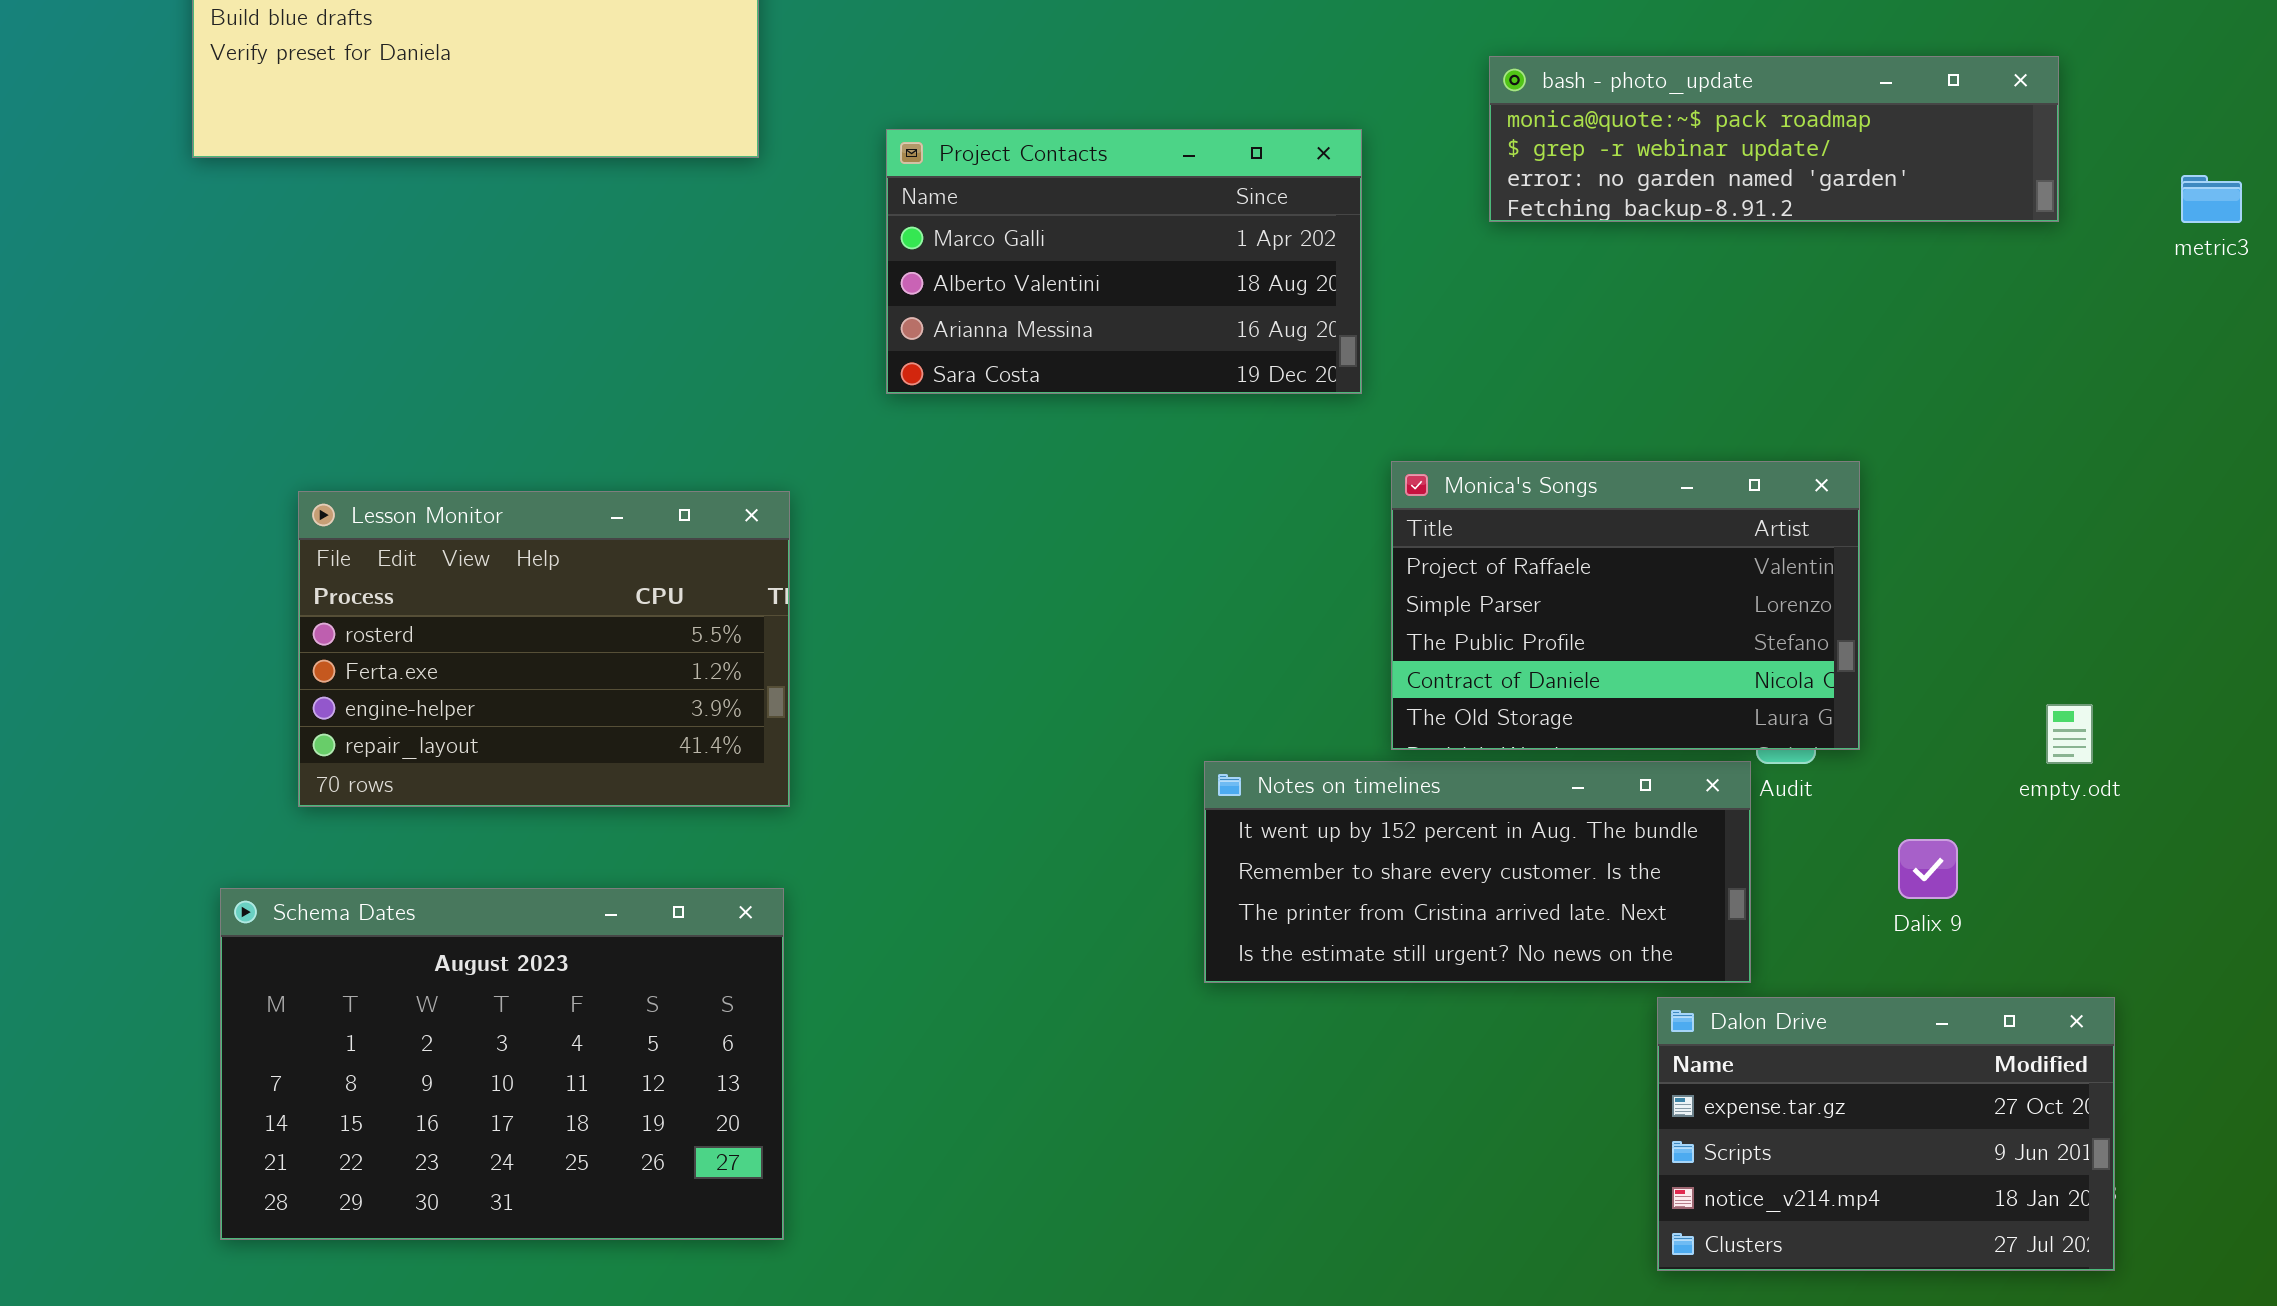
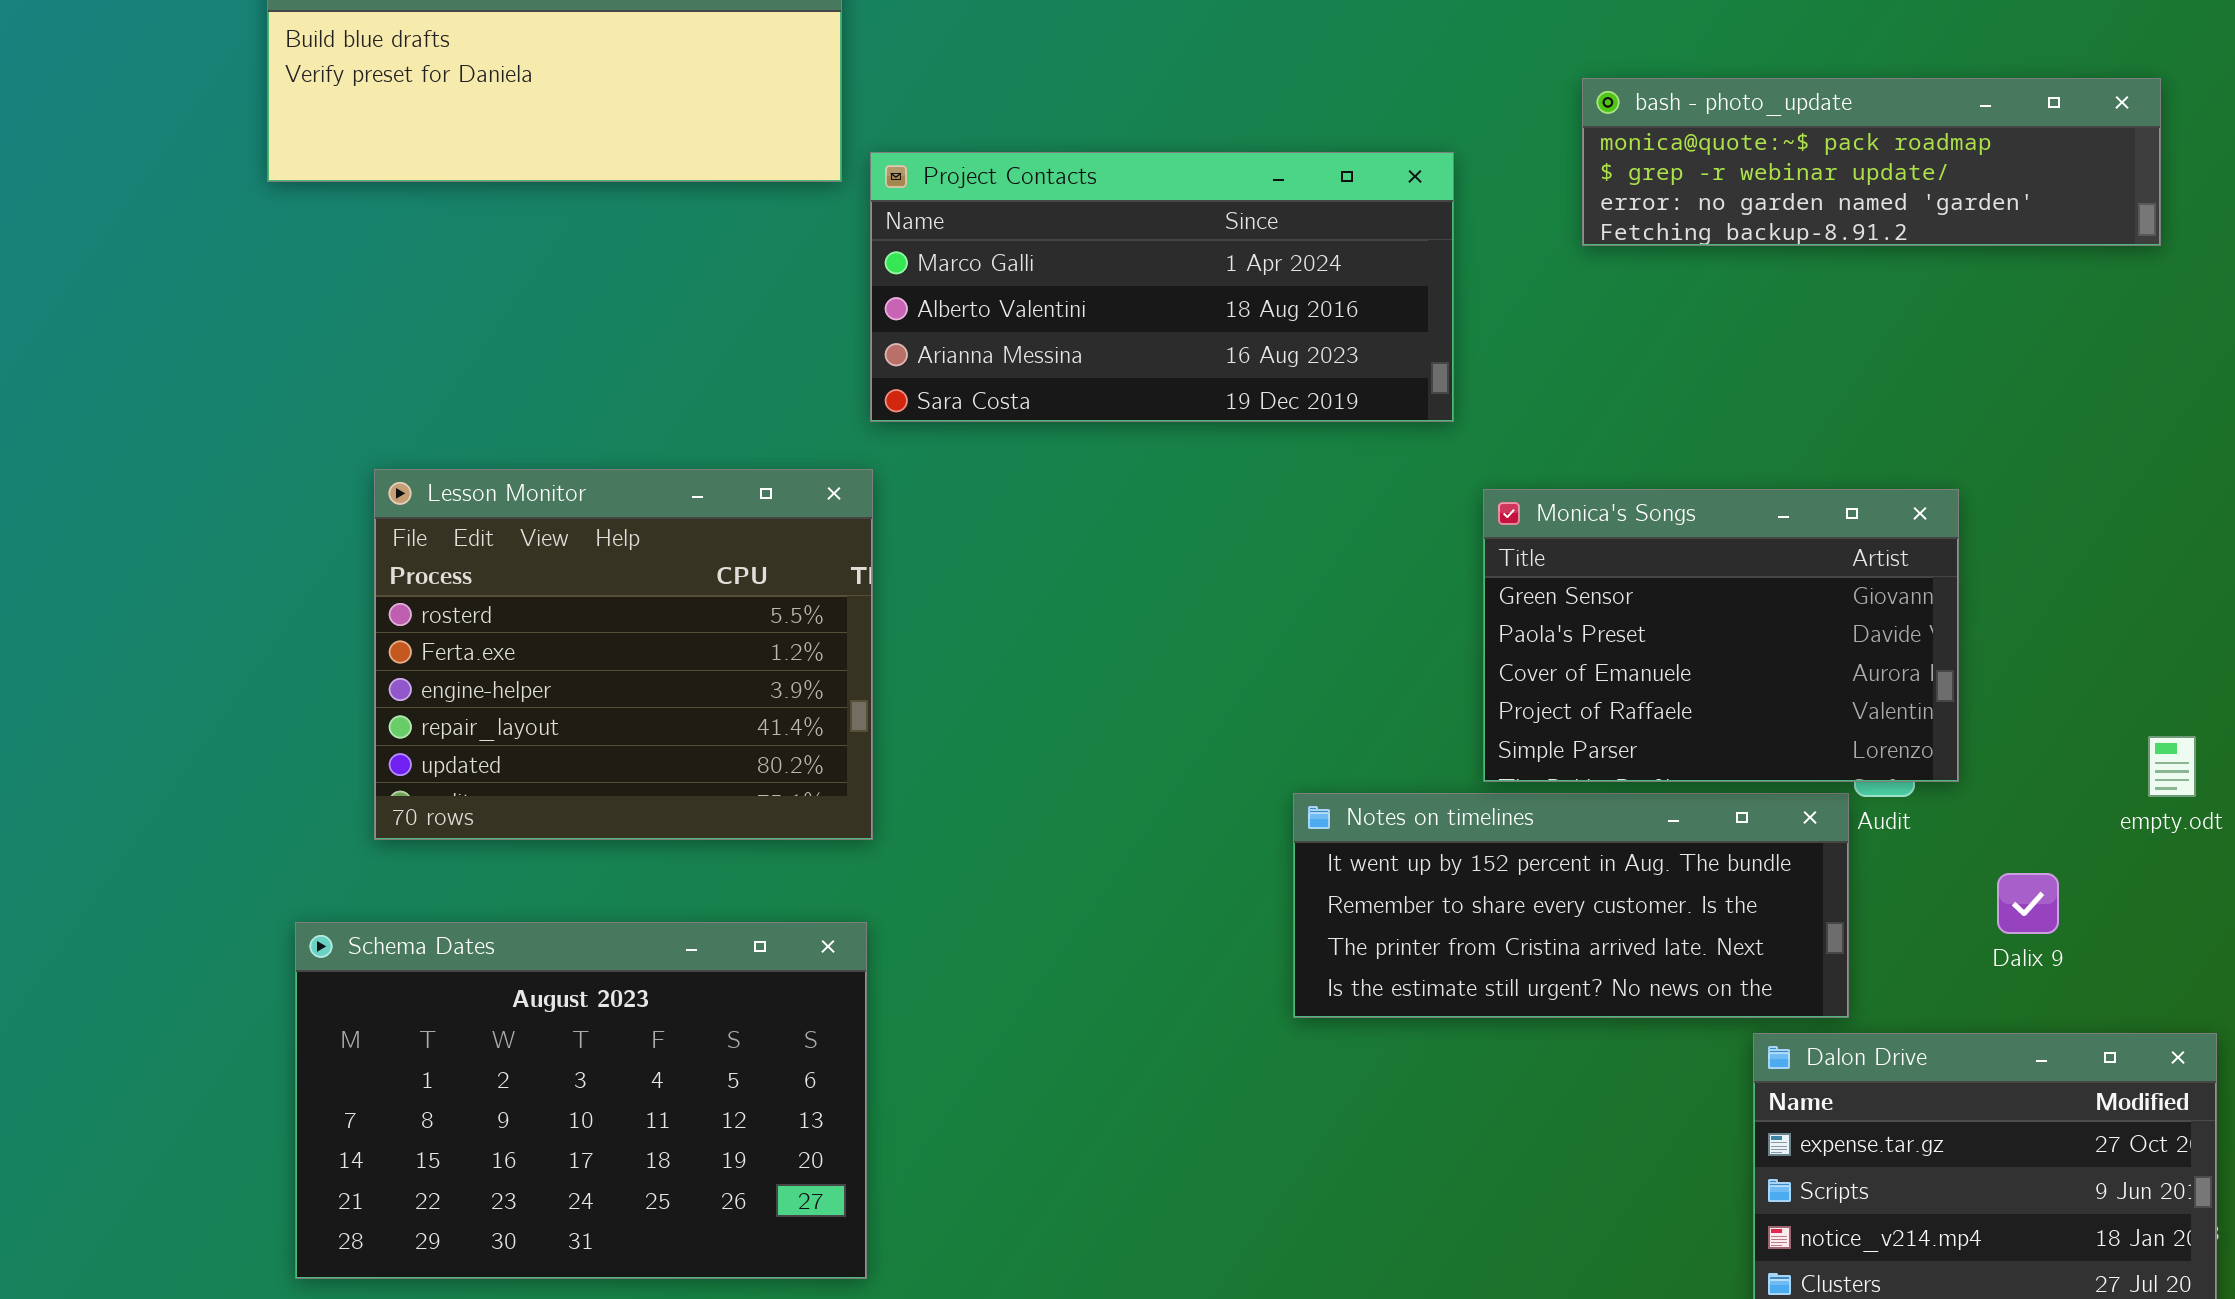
Project Contacts: [886,129,1362,394] -> [870,152,1454,422], resized
Monica's Songs: [1391,461,1860,750] -> [1483,489,1959,782], scrolled up 3 rows
Lesson Monitor: [298,491,790,807] -> [374,469,873,840], resized

